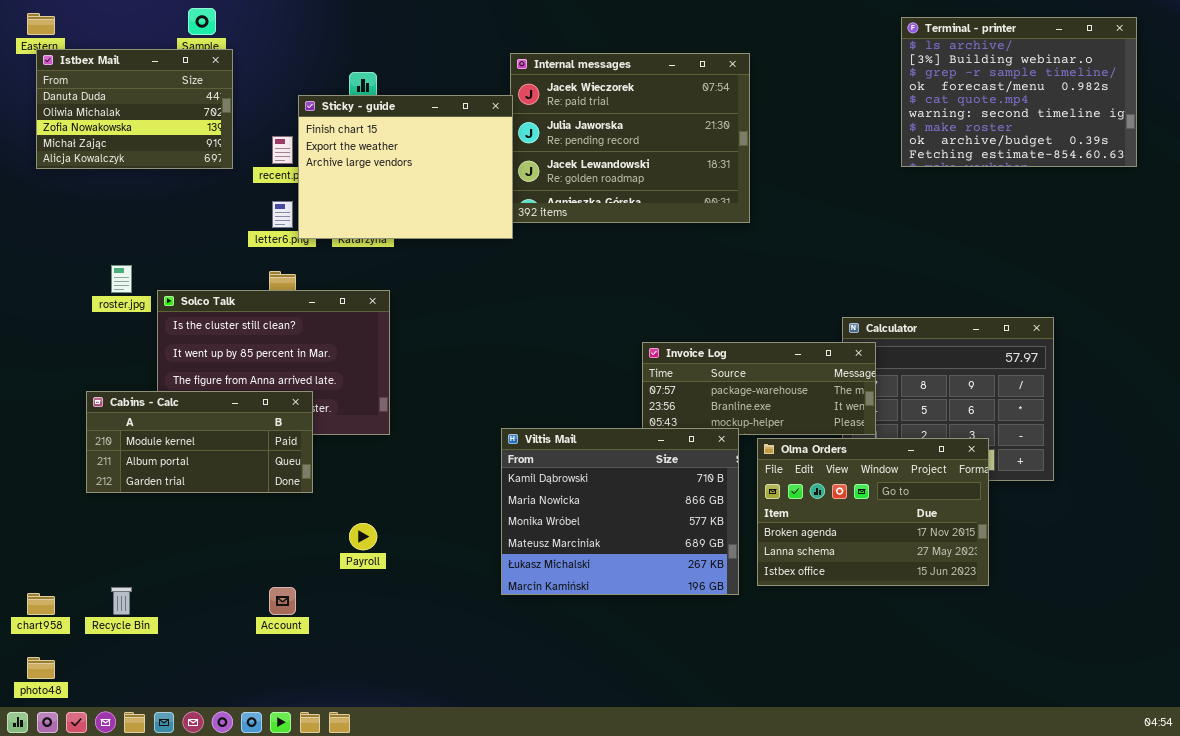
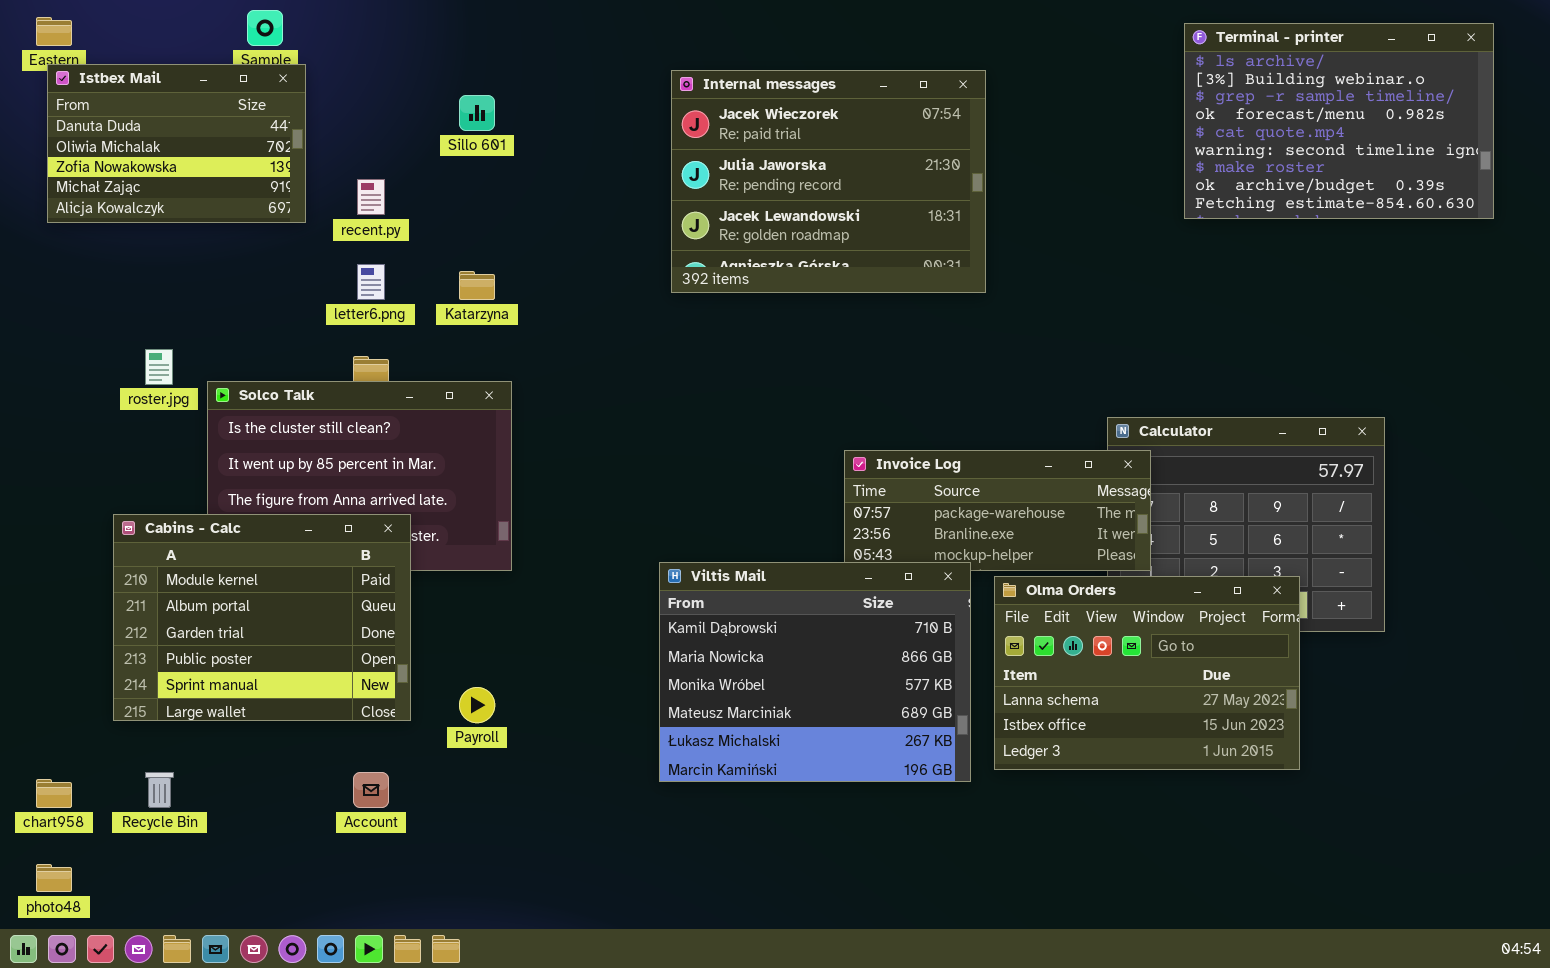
Sticky - guide: [298,95,513,239] -> none, closed
Cabins - Calc: [86,391,313,493] -> [113,514,411,721], resized
Olma Orders: [757,438,989,586] -> [994,576,1300,770], scrolled down 1 row

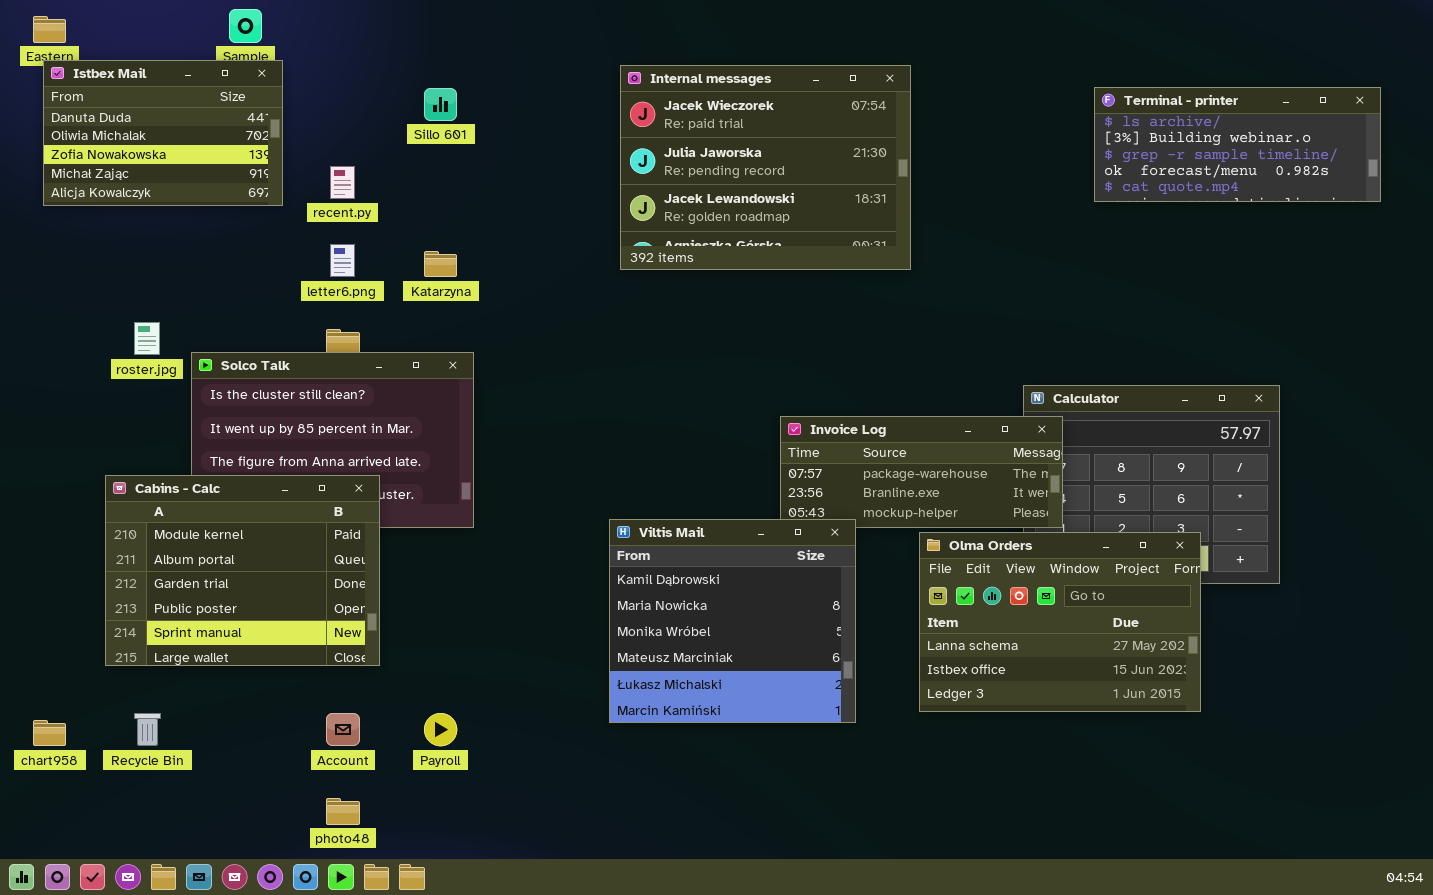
Terminal - printer: [1184,23,1494,219] -> [1094,87,1381,202], resized
Viltis Mail: [659,562,971,782] -> [609,519,856,723], resized
Payroll: [459,687,495,723] -> [424,713,457,746], moved
photo48: [36,864,72,892] -> [326,798,360,825], moved

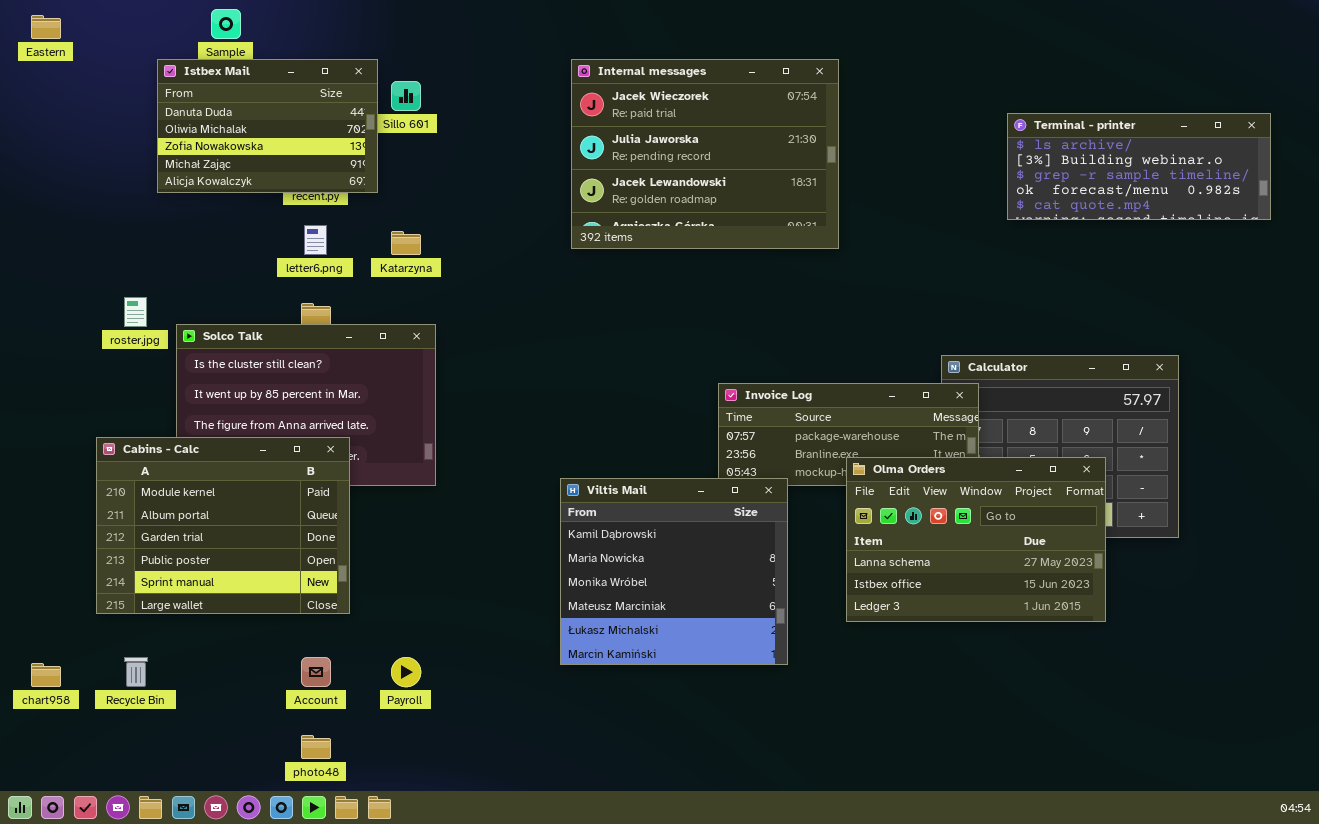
Istbex Mail: [43,60,283,206] -> [157,59,378,193], moved
Terminal - printer: [1094,87,1381,202] -> [1007,113,1271,220], moved
Olma Orders: [919,532,1201,712] -> [846,457,1106,622], moved

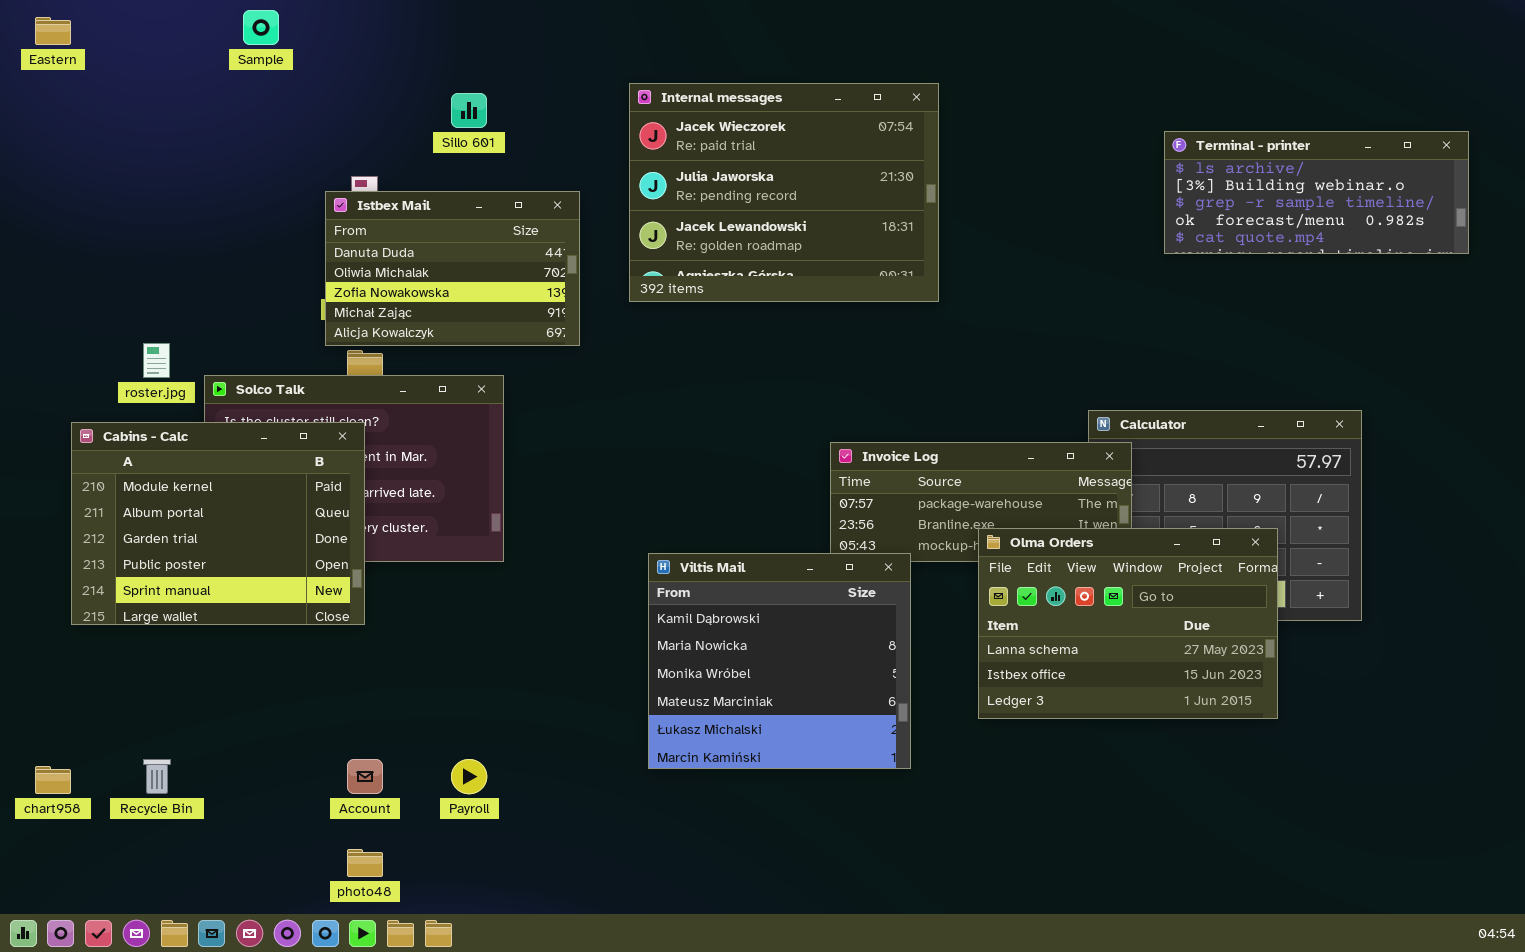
Istbex Mail: [157,59,378,193] -> [325,191,580,346], moved
Internal messages: [571,59,839,249] -> [629,83,939,302], moved
Cabins - Calc: [96,437,350,614] -> [71,422,365,625], moved

